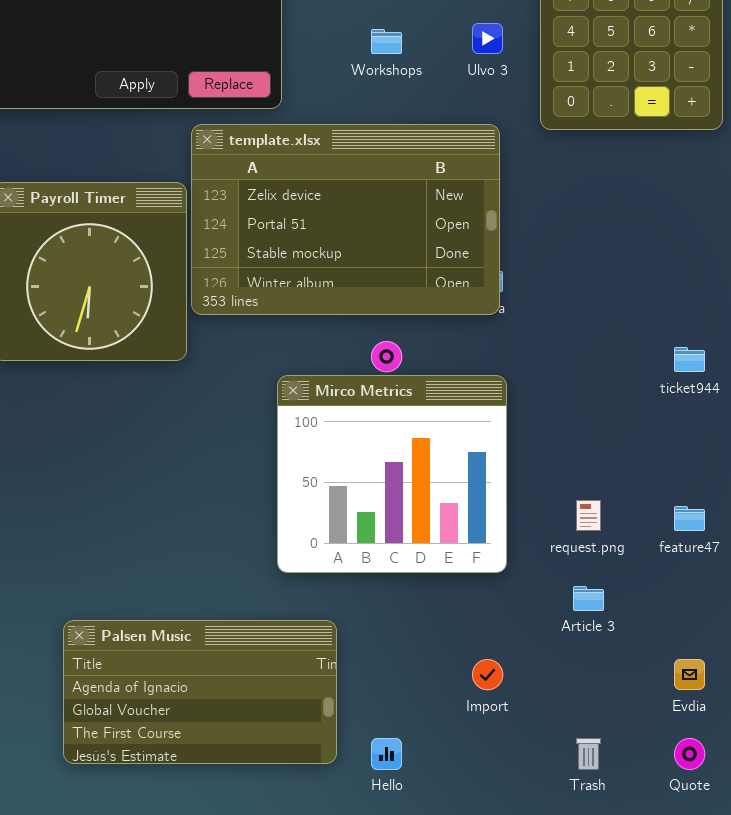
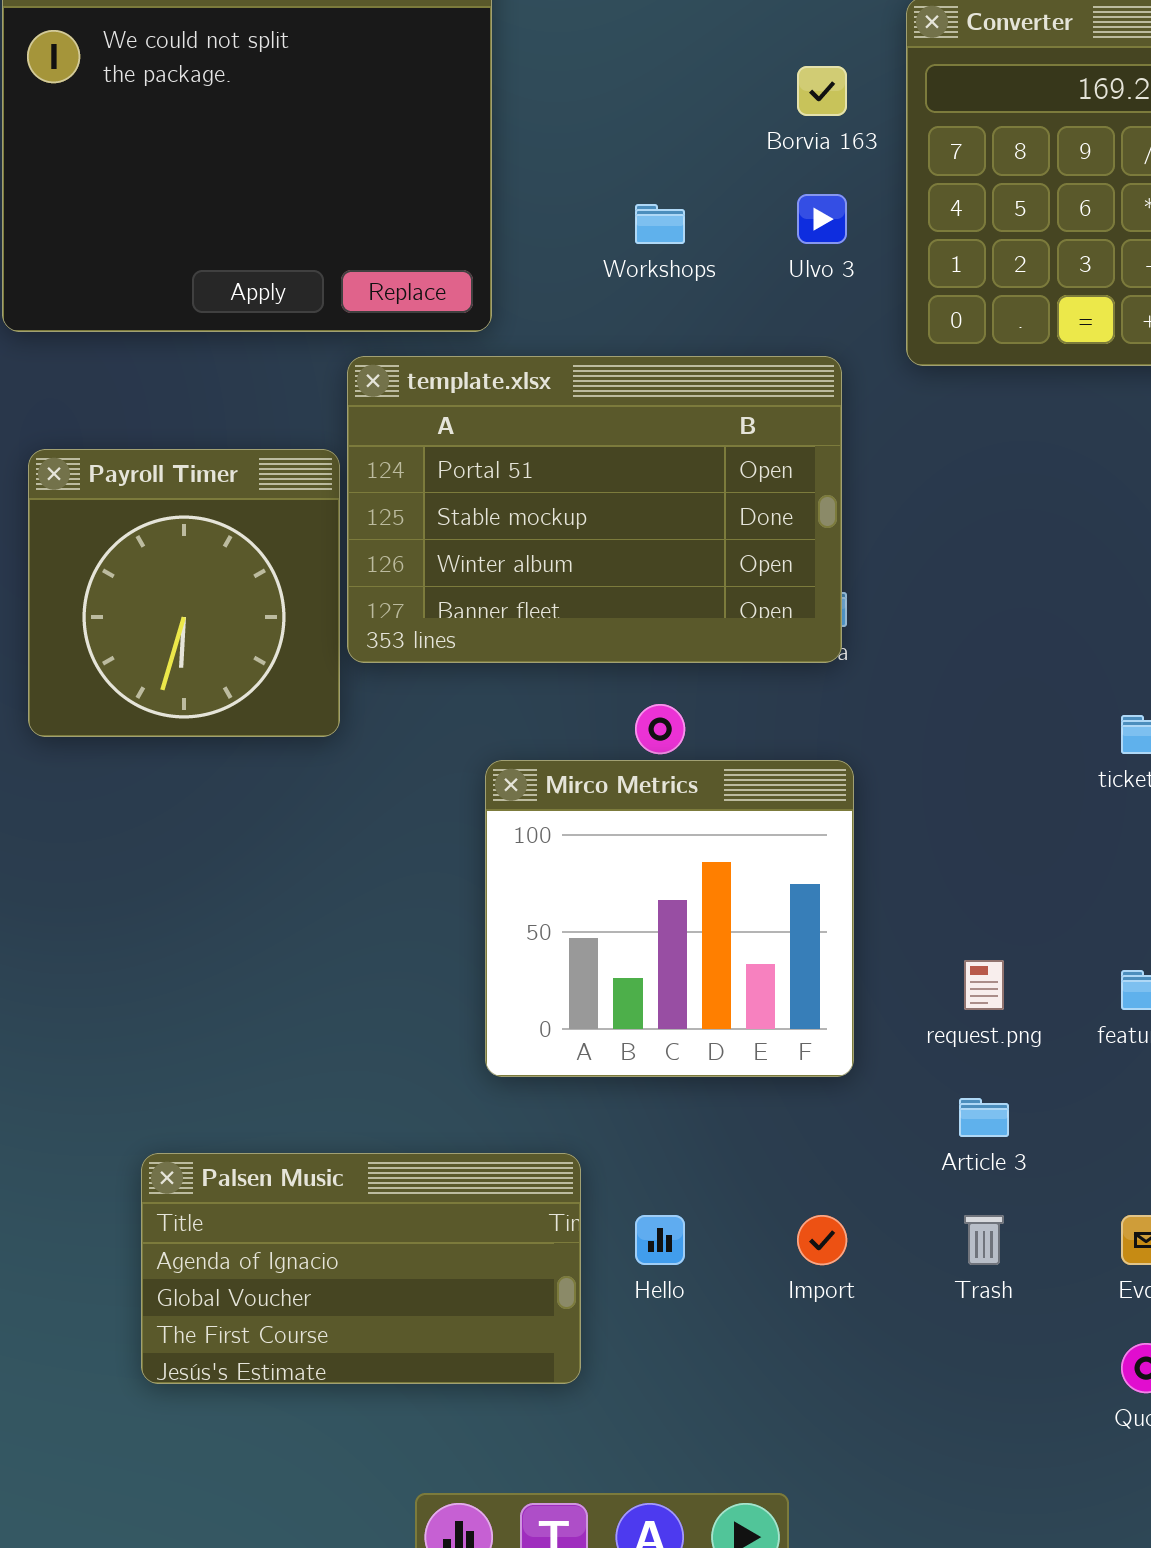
template.xlsx: [191,124,500,315] -> [347,356,842,663], scrolled down 1 row
Hello: [371,738,402,770] -> [635,1215,685,1265], moved
Trash: [576,738,601,770] -> [964,1215,1004,1265], moved

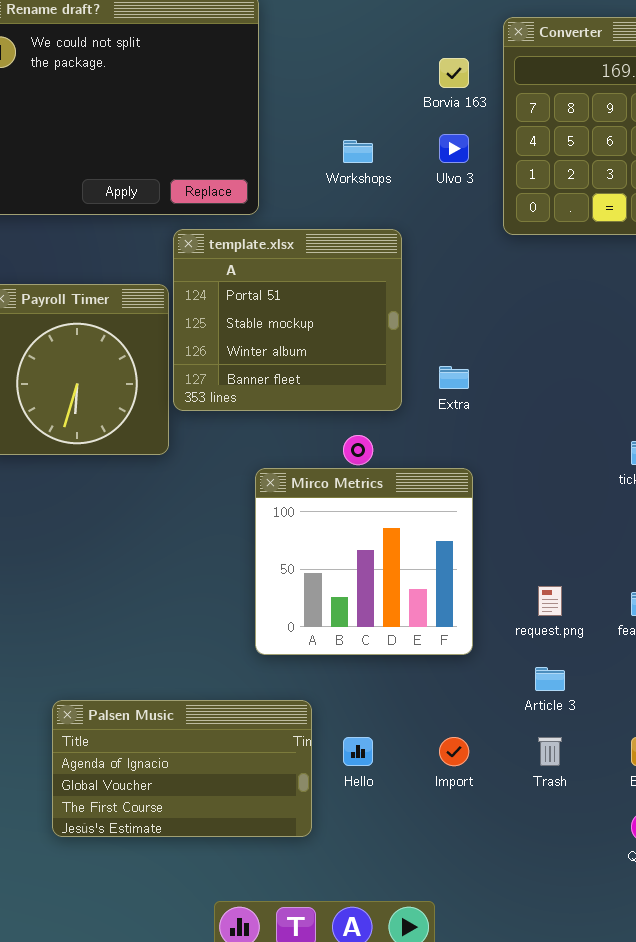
template.xlsx: [347,356,842,663] -> [173,229,402,411], resized

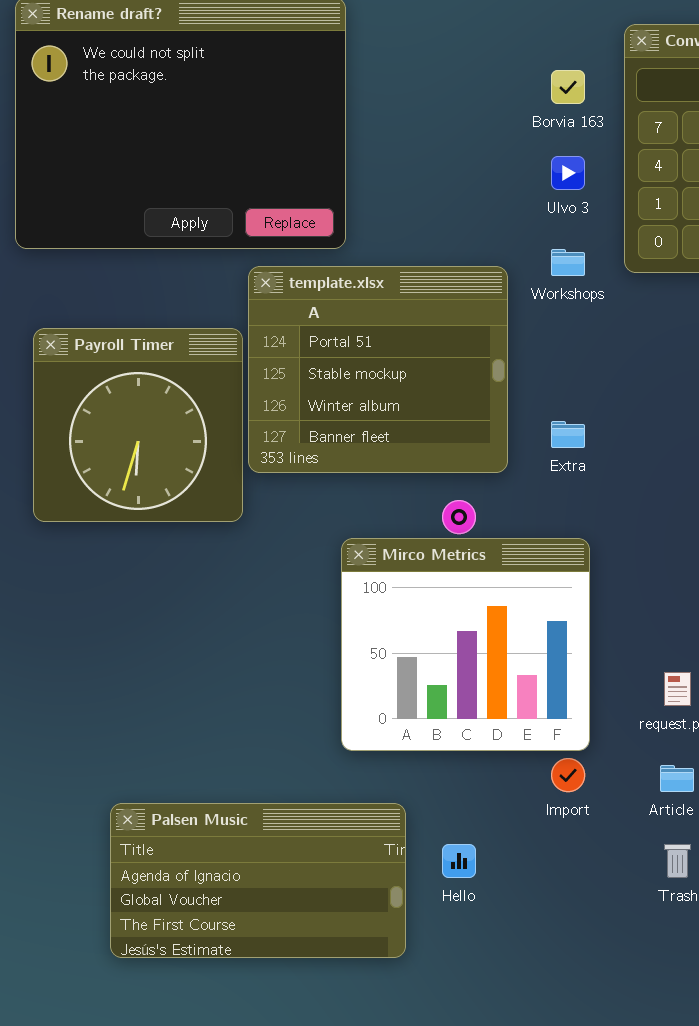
Workshops: [343,140,373,163] -> [551,249,585,276], moved
Import: [439,737,469,766] -> [551,758,585,792], moved

